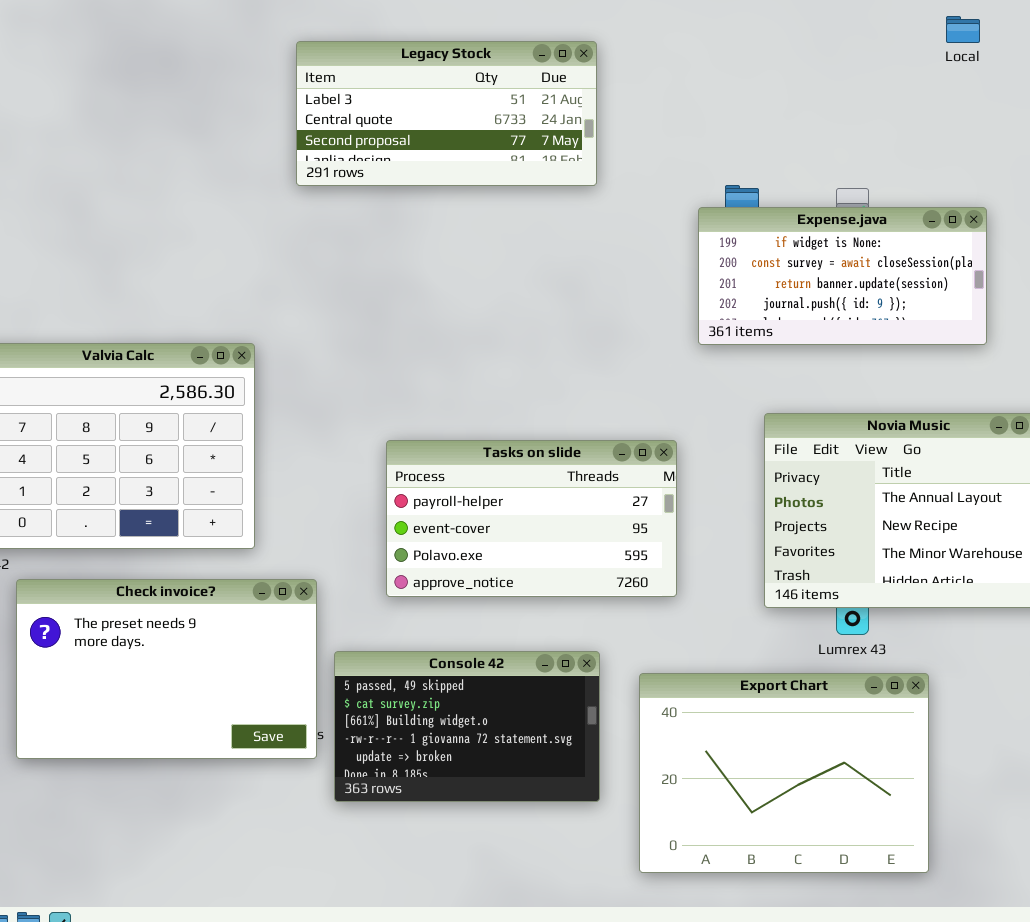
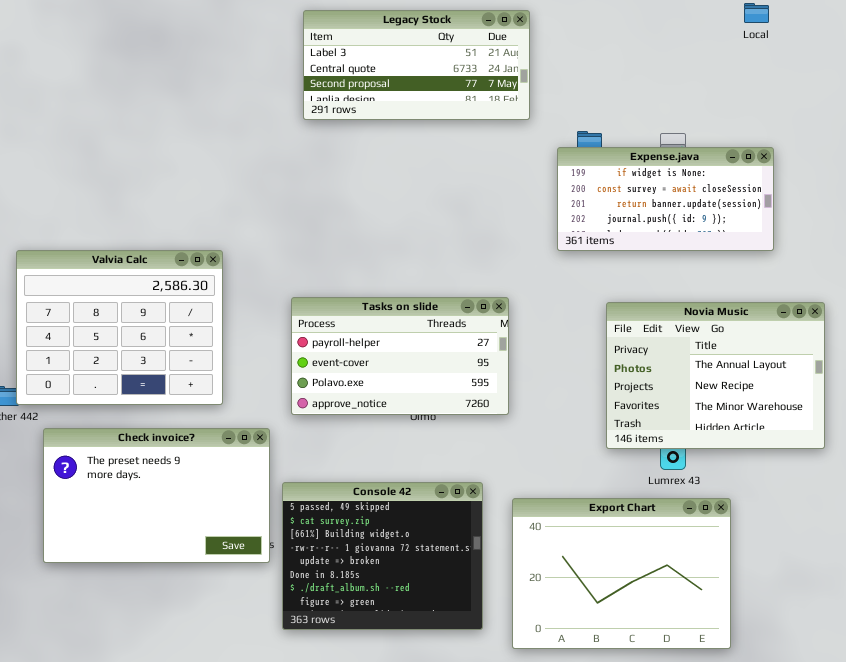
Legacy Stock: [296,41,597,186] -> [303,10,530,120], moved
Tasks on slide: [386,440,677,597] -> [291,297,509,415], moved
Console 42: [334,651,600,802] -> [282,482,483,630], resized

